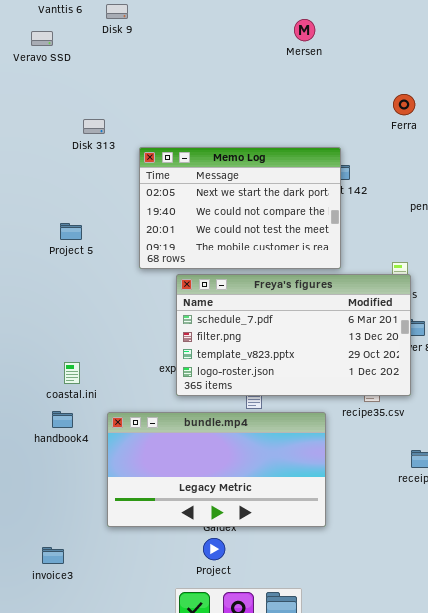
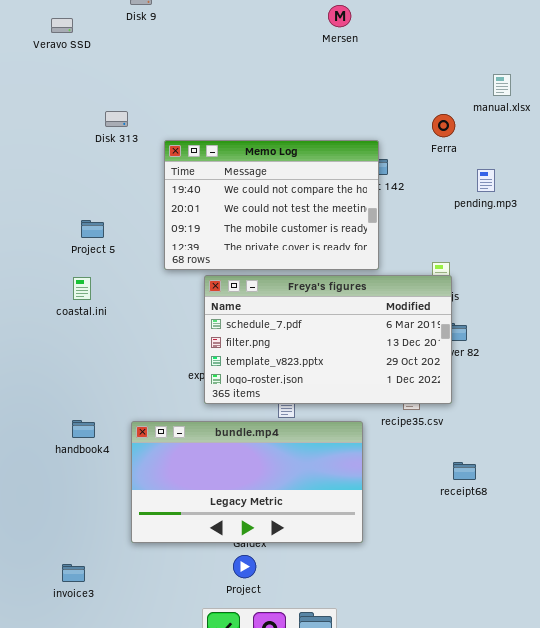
Ferra: [393,94,415,115] -> [432,114,455,137], moved
Memo Log: [139,147,341,269] -> [164,140,379,270], scrolled down 1 row
coastal.ini: [64,362,80,384] -> [73,277,91,300], moved

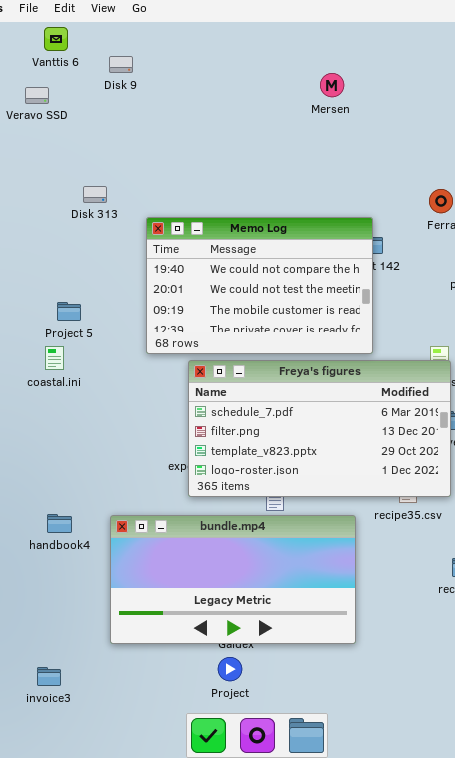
coastal.ini: [73,277,91,300] -> [45,346,64,370], moved

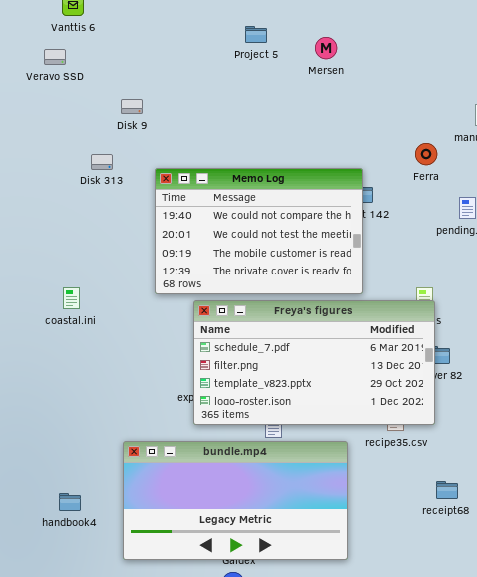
Disk 9: [109,56,133,73] -> [121,99,143,114], moved
Disk 313: [83,186,107,203] -> [91,154,113,170], moved
Project 5: [57,302,81,321] -> [245,26,267,43], moved
handbook4: [47,514,72,533] -> [59,493,81,511], moved

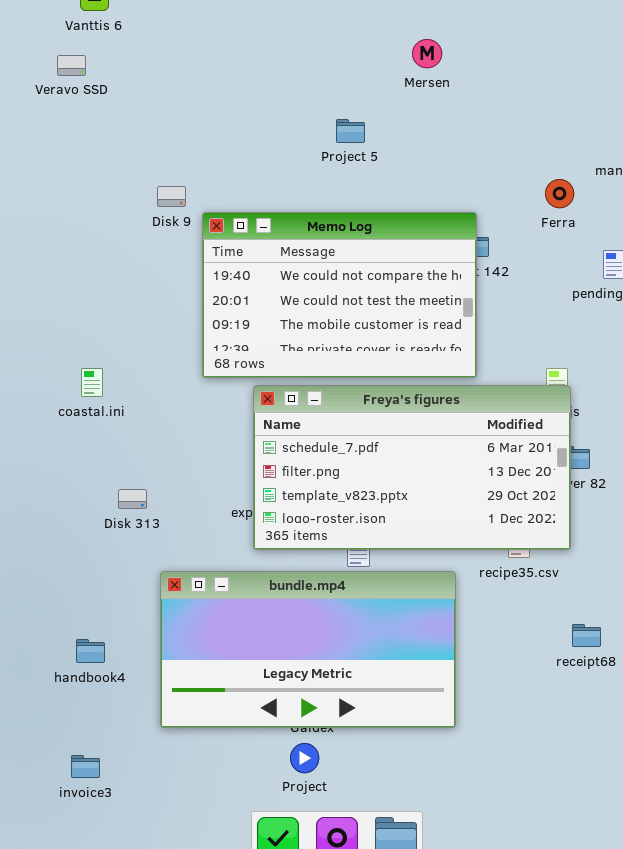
Project 5: [245,26,267,43] -> [336,119,365,143], moved
Disk 9: [121,99,143,114] -> [157,186,186,207], moved
Disk 313: [91,154,113,170] -> [118,489,147,509], moved

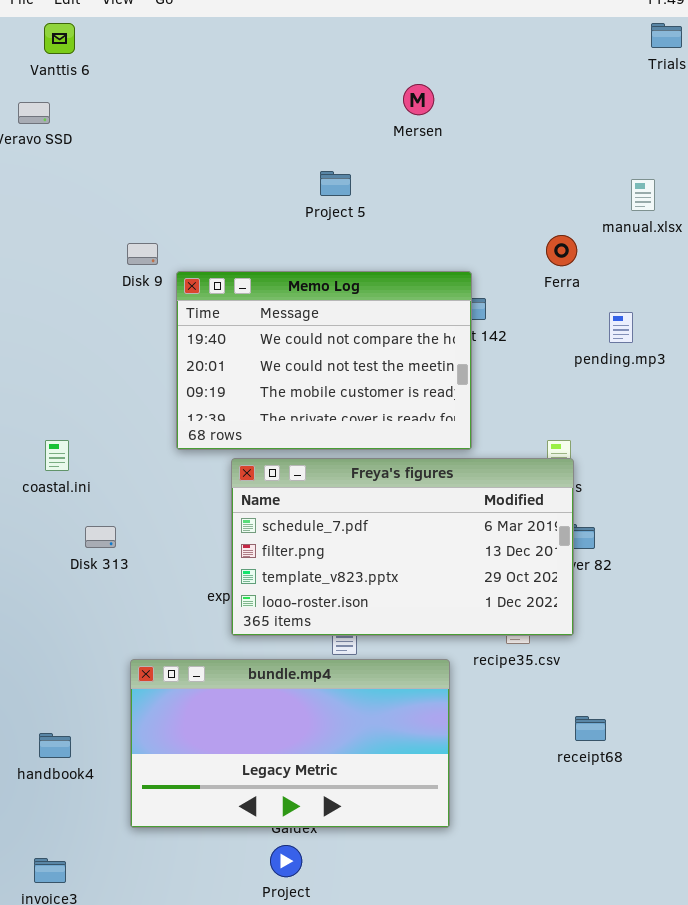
Disk 313: [118,489,147,509] -> [85,526,116,548], moved

